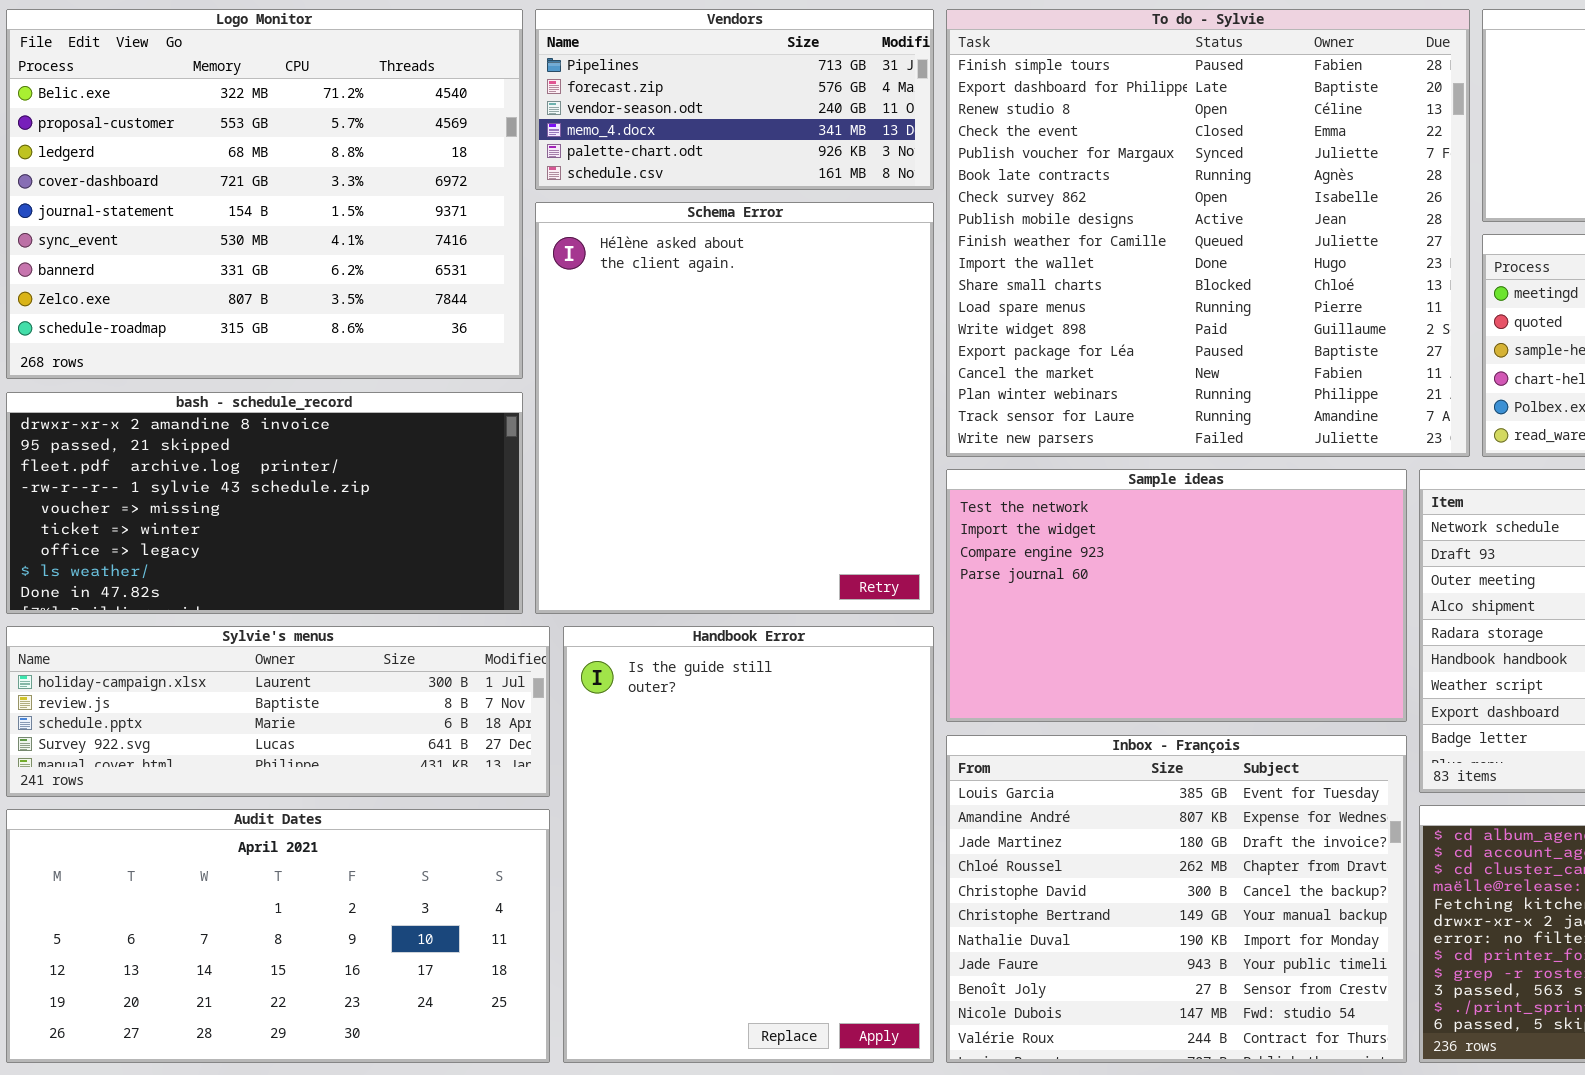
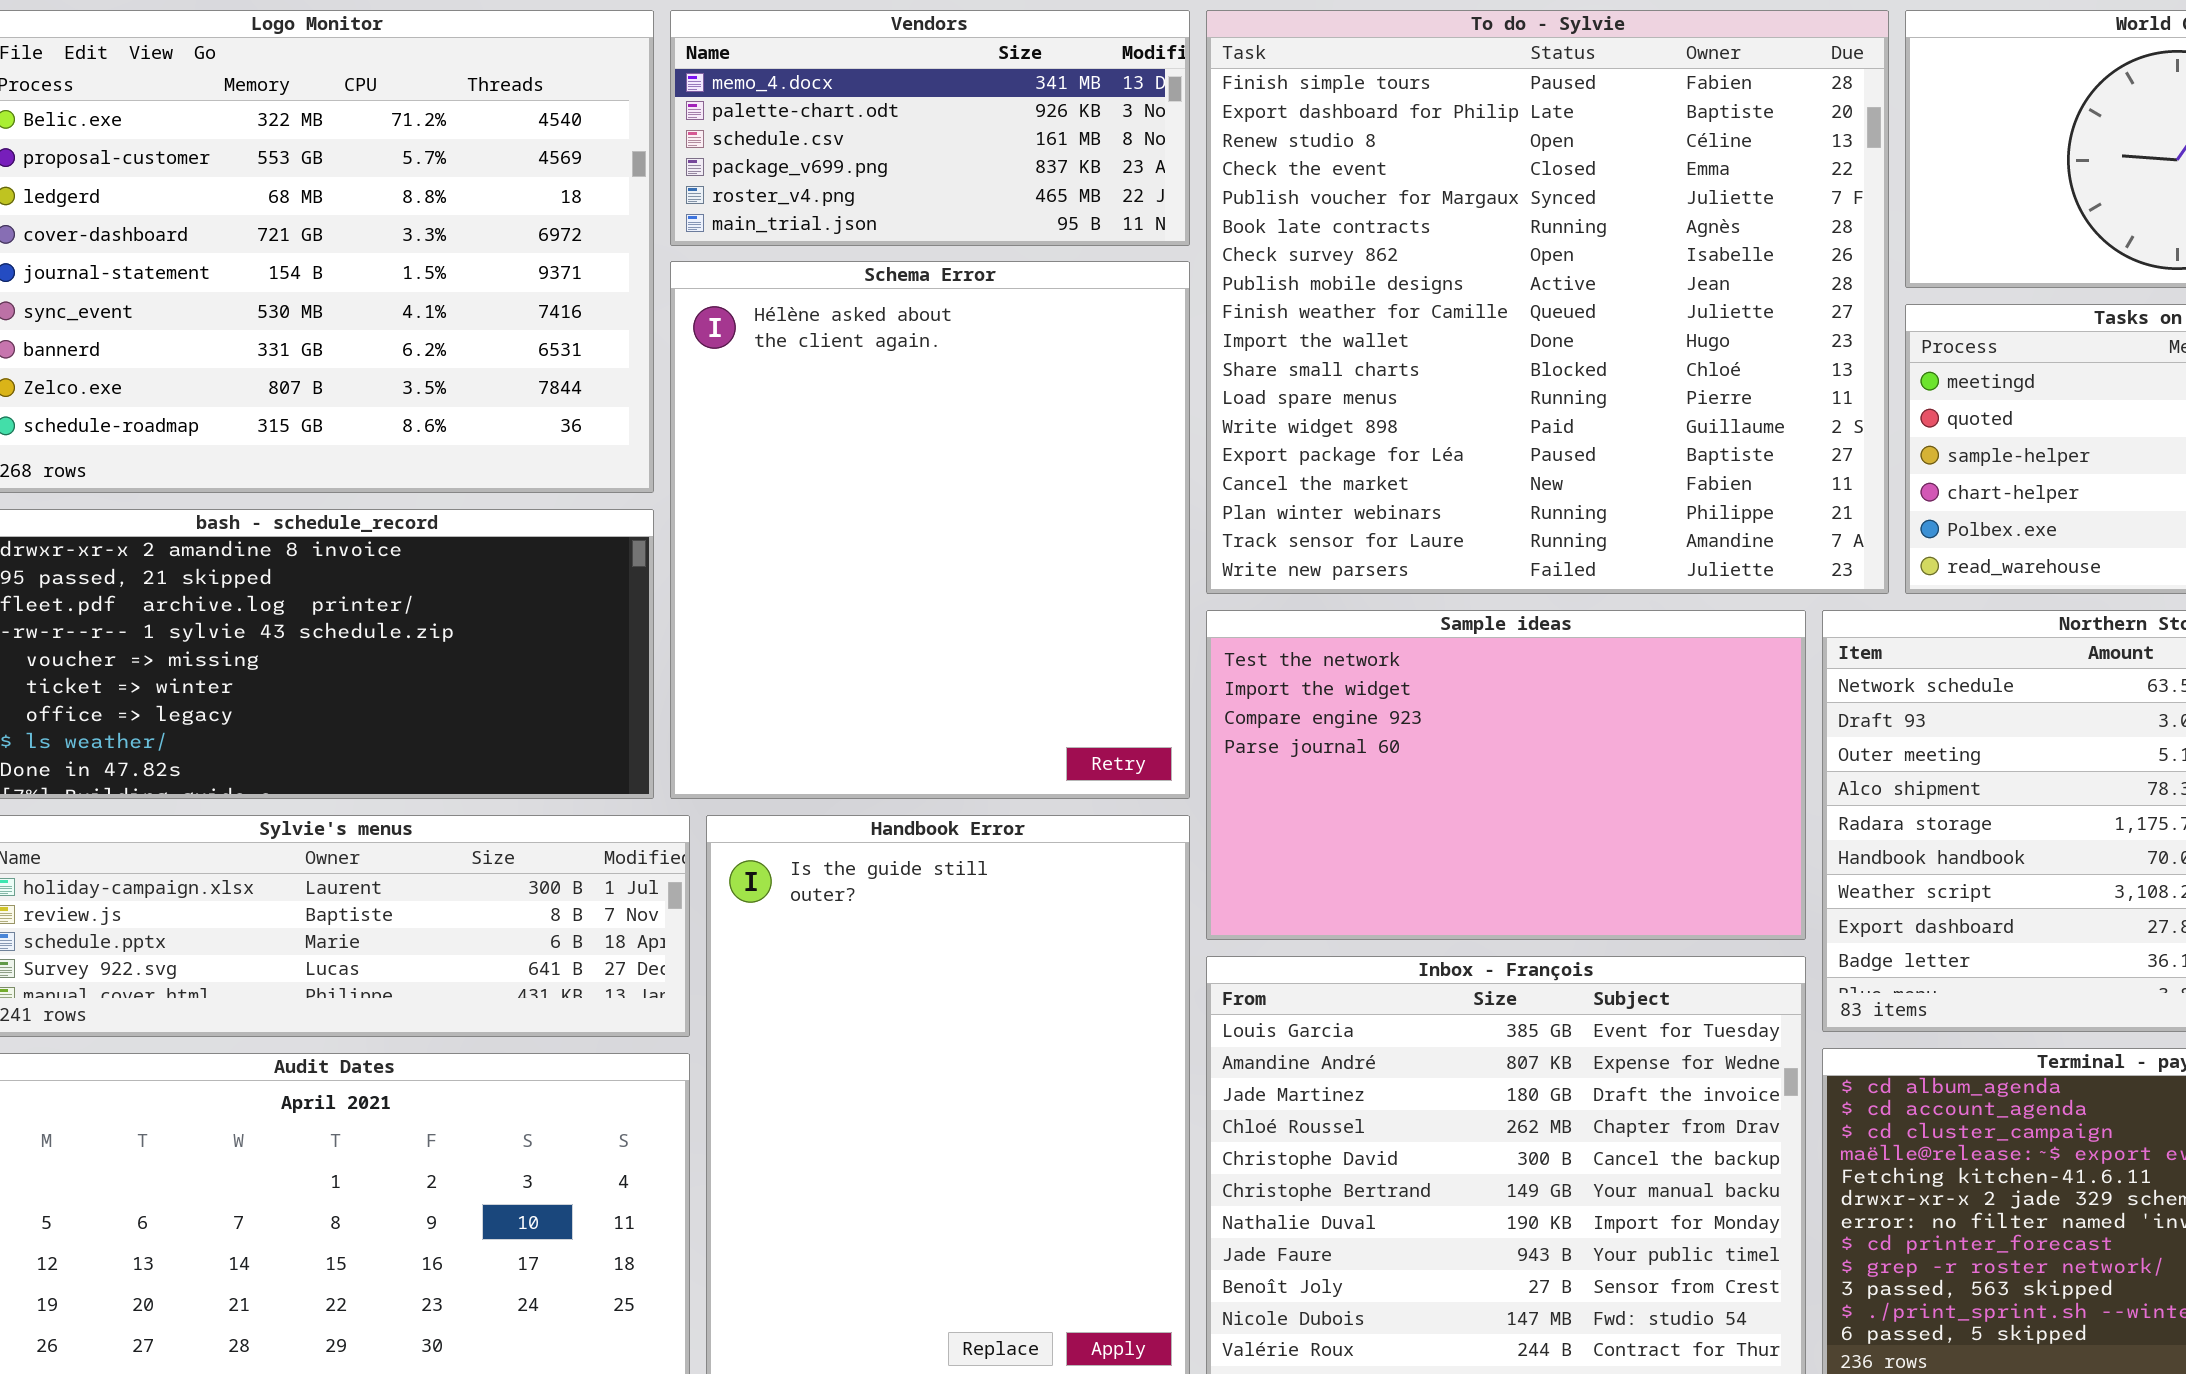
Vendors: [535,9,934,190] -> [670,10,1190,246], scrolled down 3 rows

